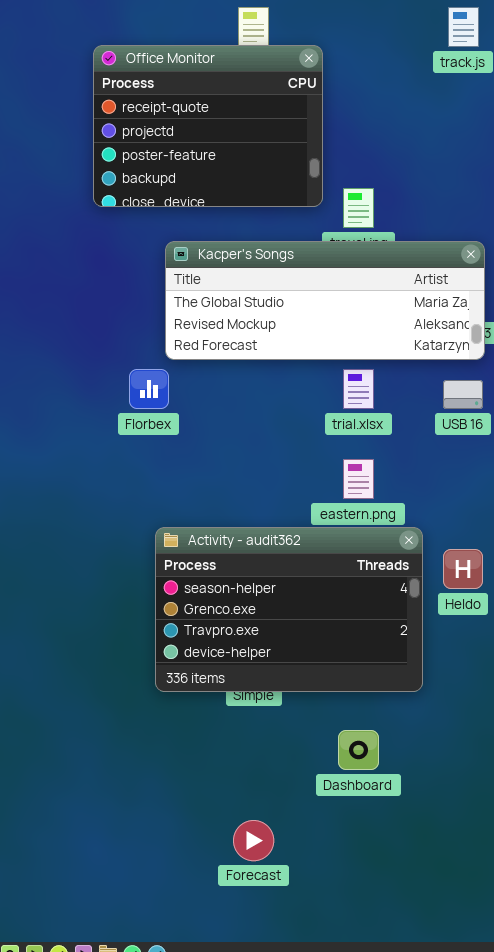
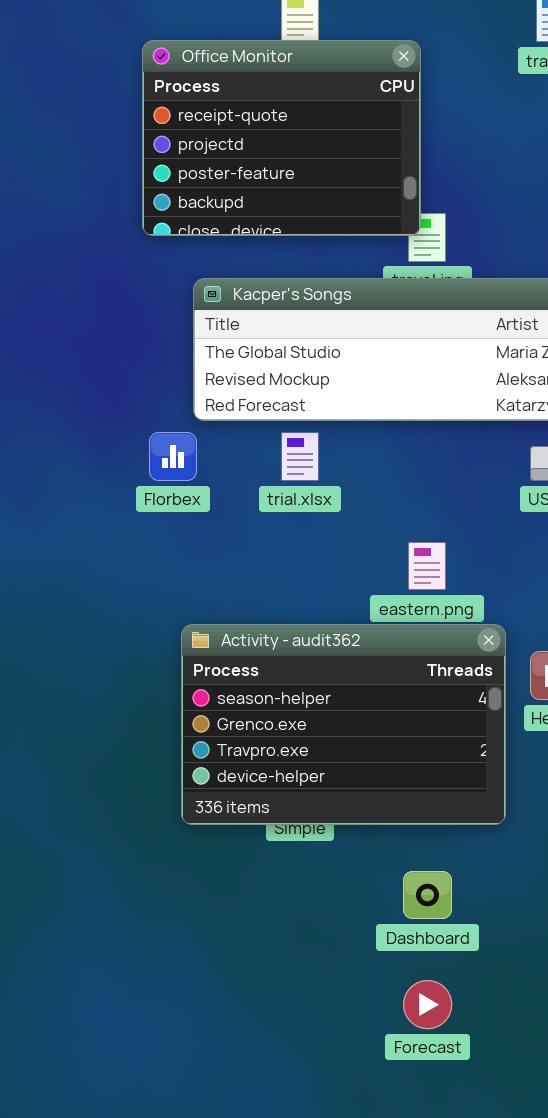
Office Monitor: [93,45,323,207] -> [142,40,421,236], moved
trial.xlsx: [343,369,374,409] -> [281,432,319,481], moved
Forecast: [233,820,274,861] -> [403,980,452,1029], moved

